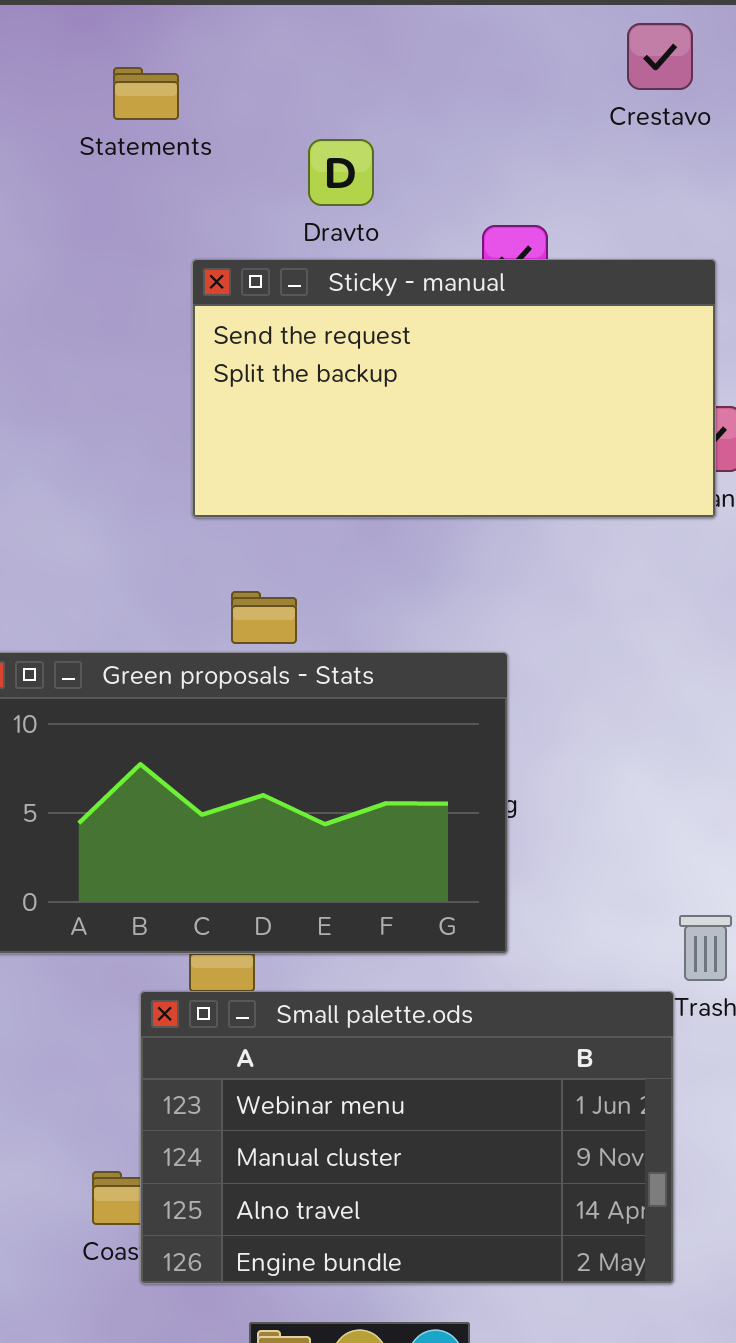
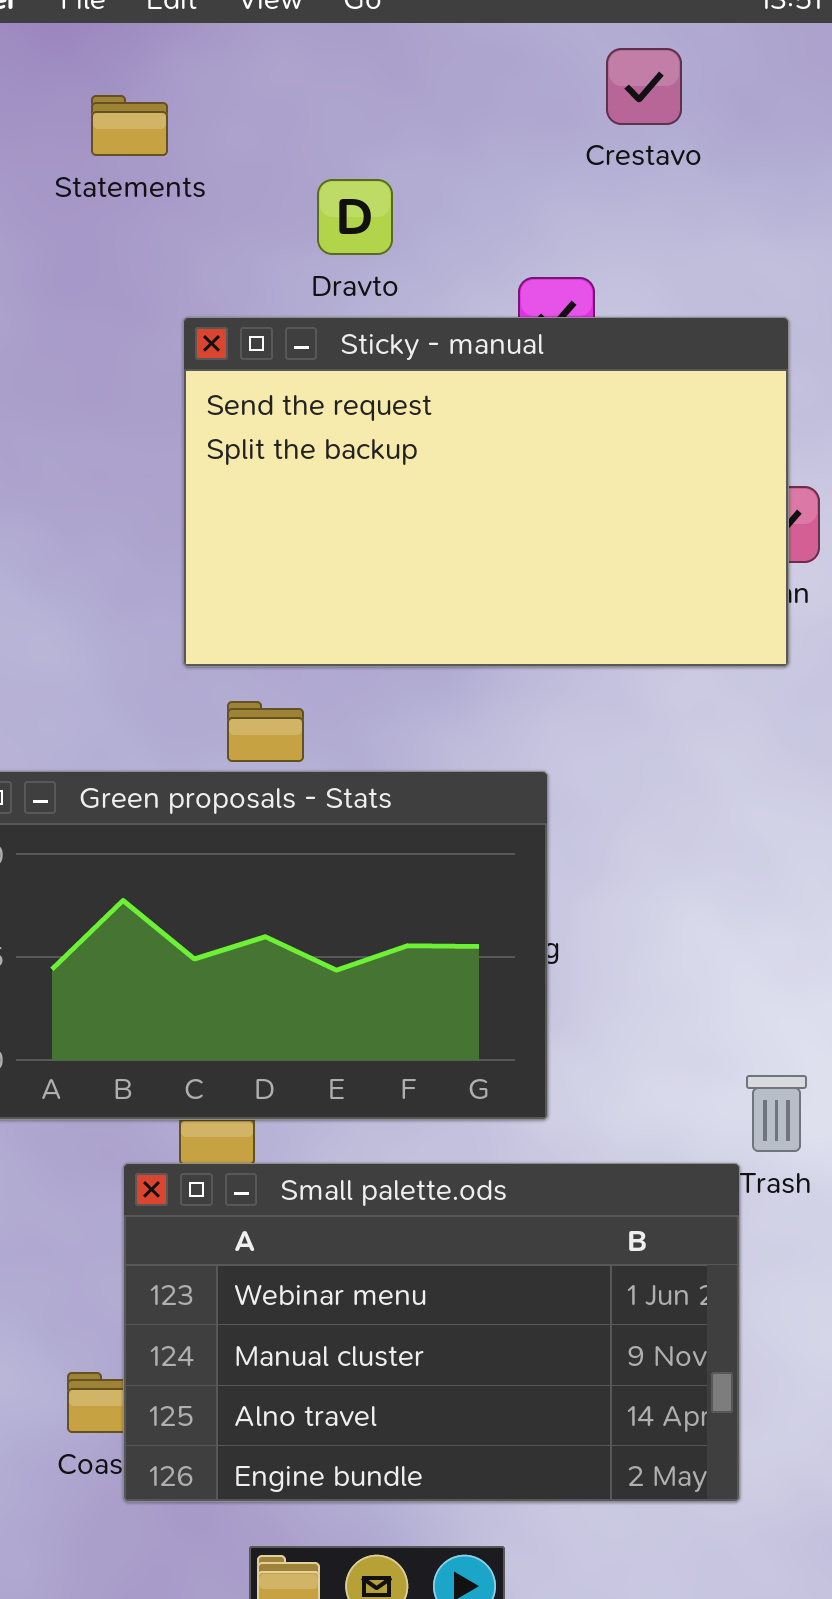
Crestavo: [627,23,693,90] -> [606,48,682,125], moved
Sticky - manual: [192,259,716,518] -> [183,317,789,667], resized

